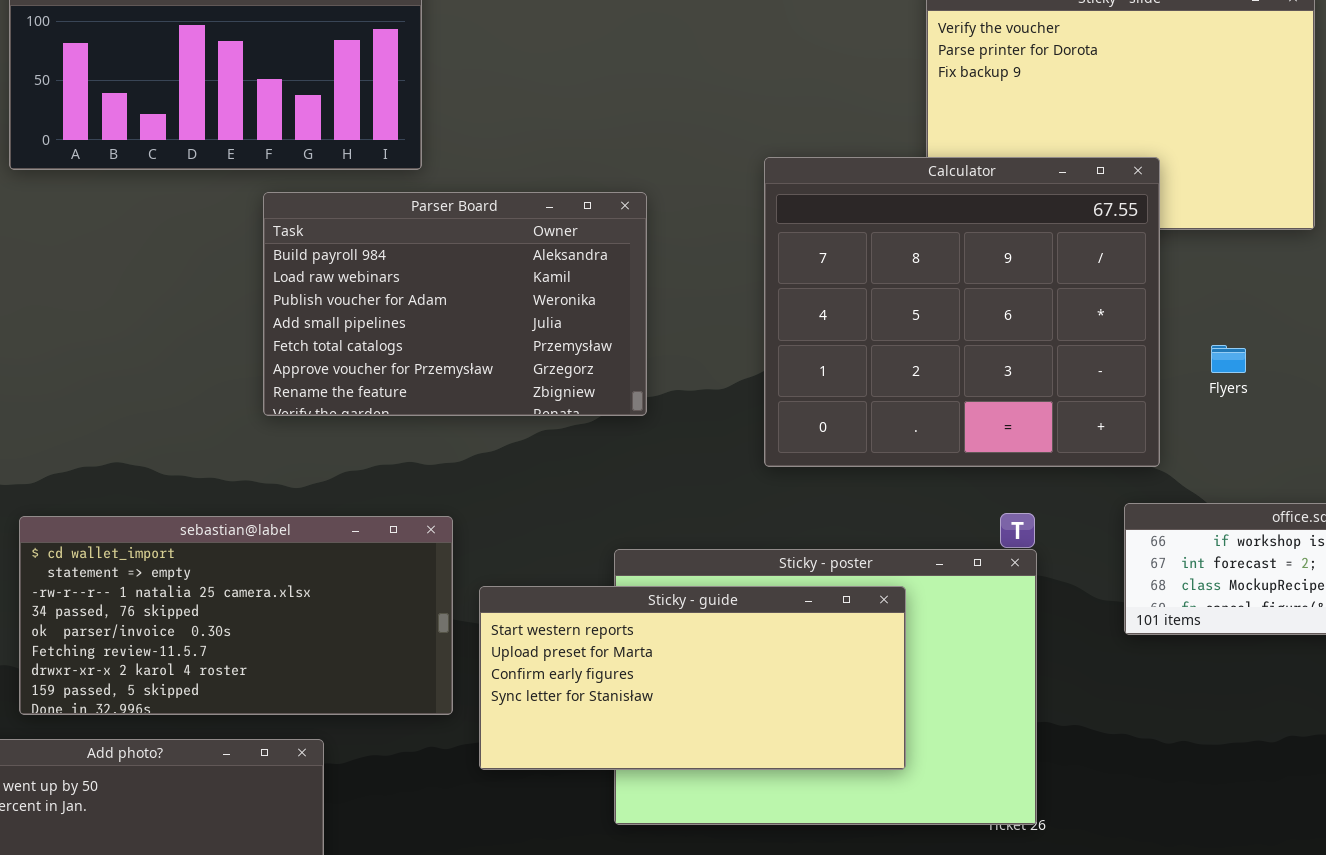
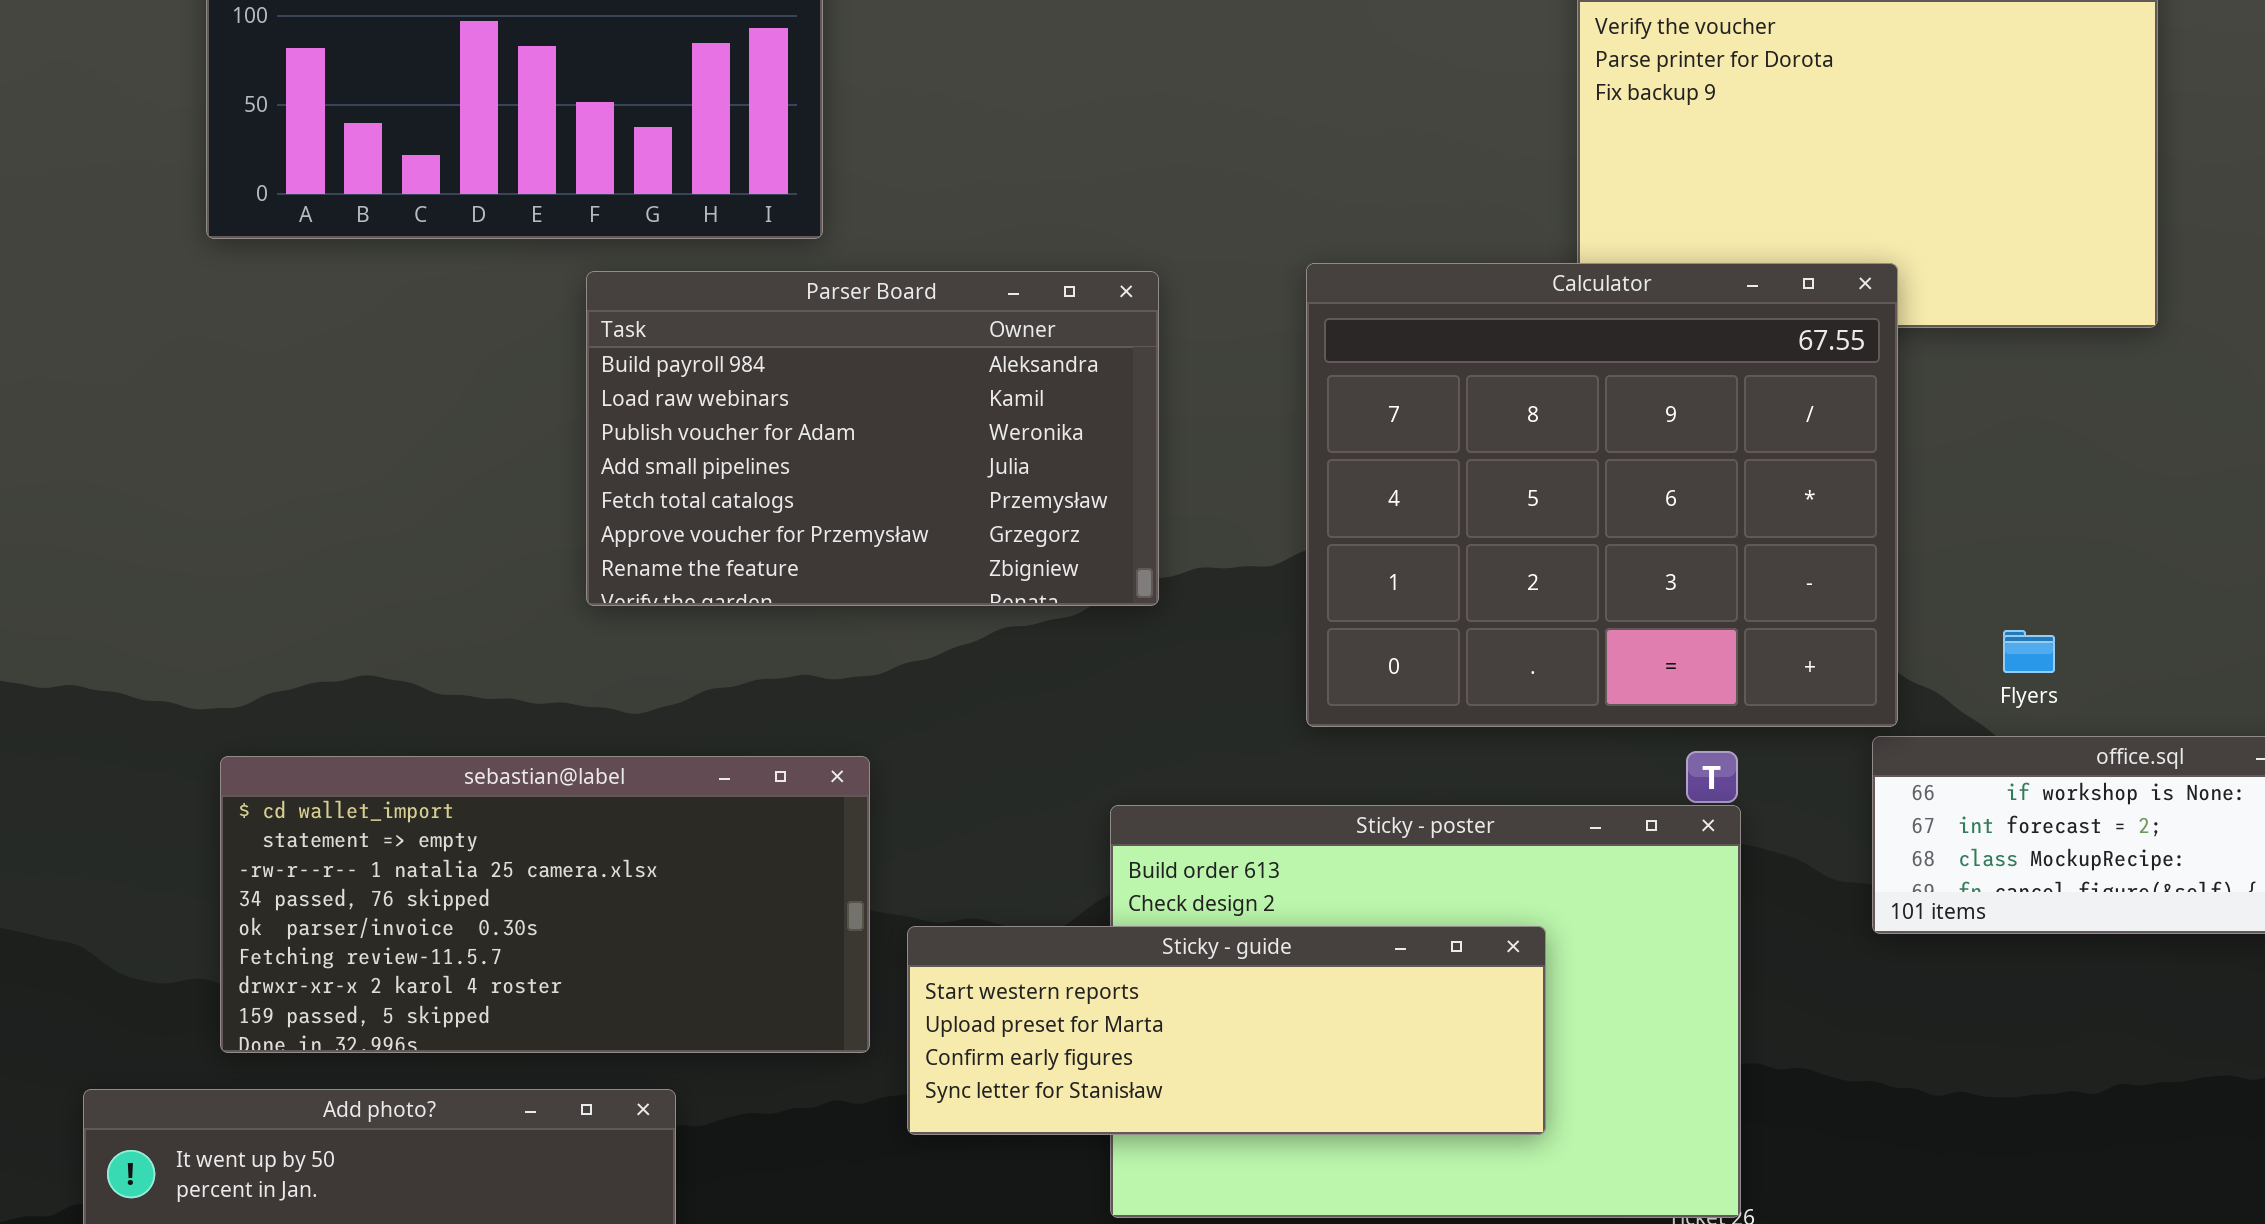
Calculator: [764,157,1160,467] -> [1306,263,1898,727], moved
Flyers: [1211,345,1246,373] -> [2003,630,2055,673], moved
Sticky - guide: [479,586,906,770] -> [907,926,1546,1135], resized

